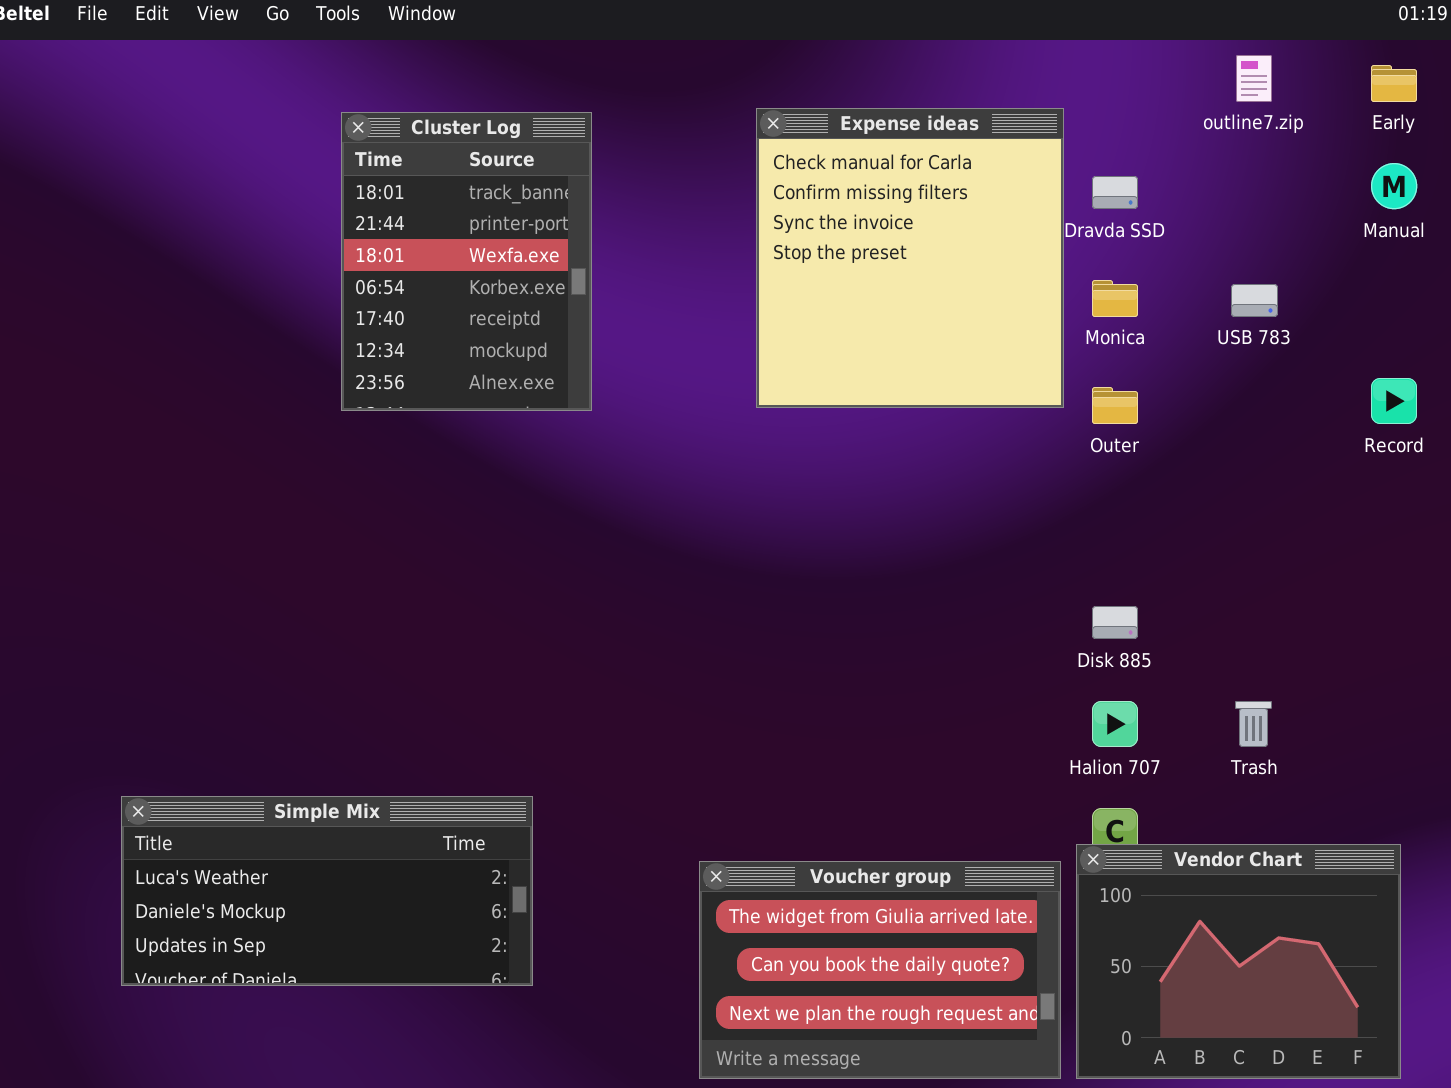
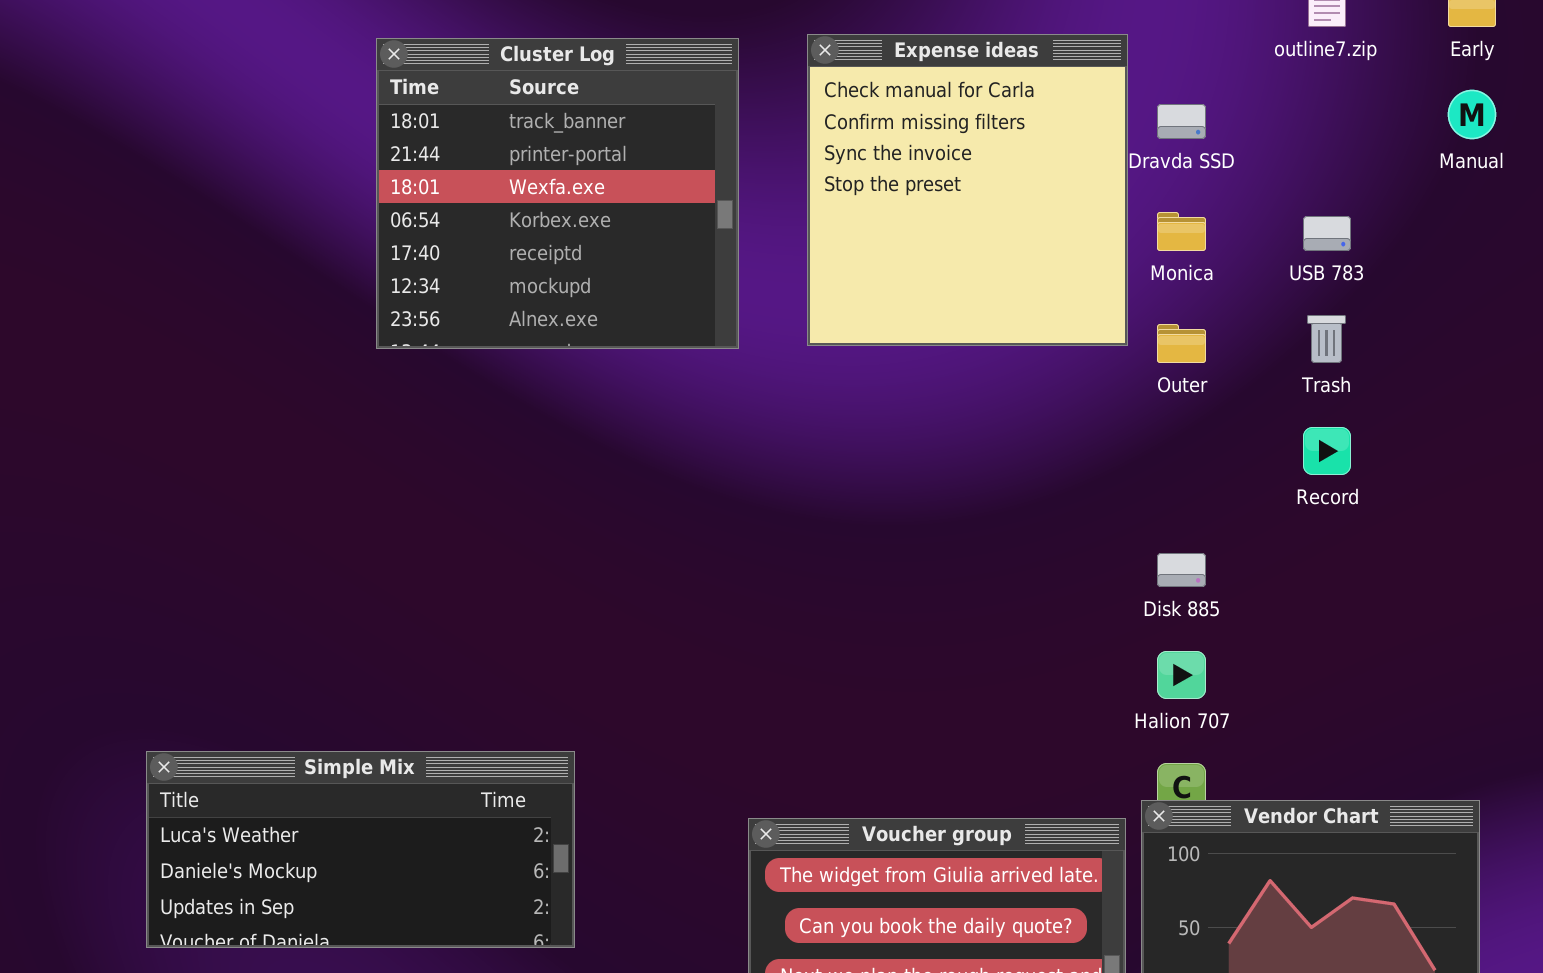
Cluster Log: [341,112,592,411] -> [376,38,739,349], resized
Record: [1371,378,1417,424] -> [1303,427,1351,475], moved
Trash: [1235,701,1272,747] -> [1307,315,1346,363], moved

